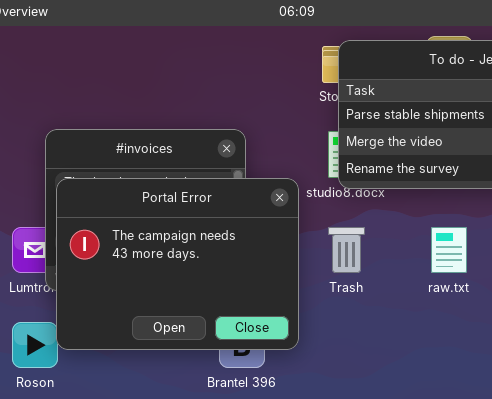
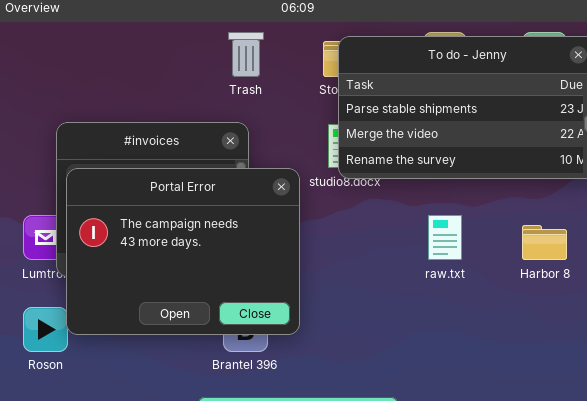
Trash: [328,227,365,273] -> [228,32,264,77], moved

